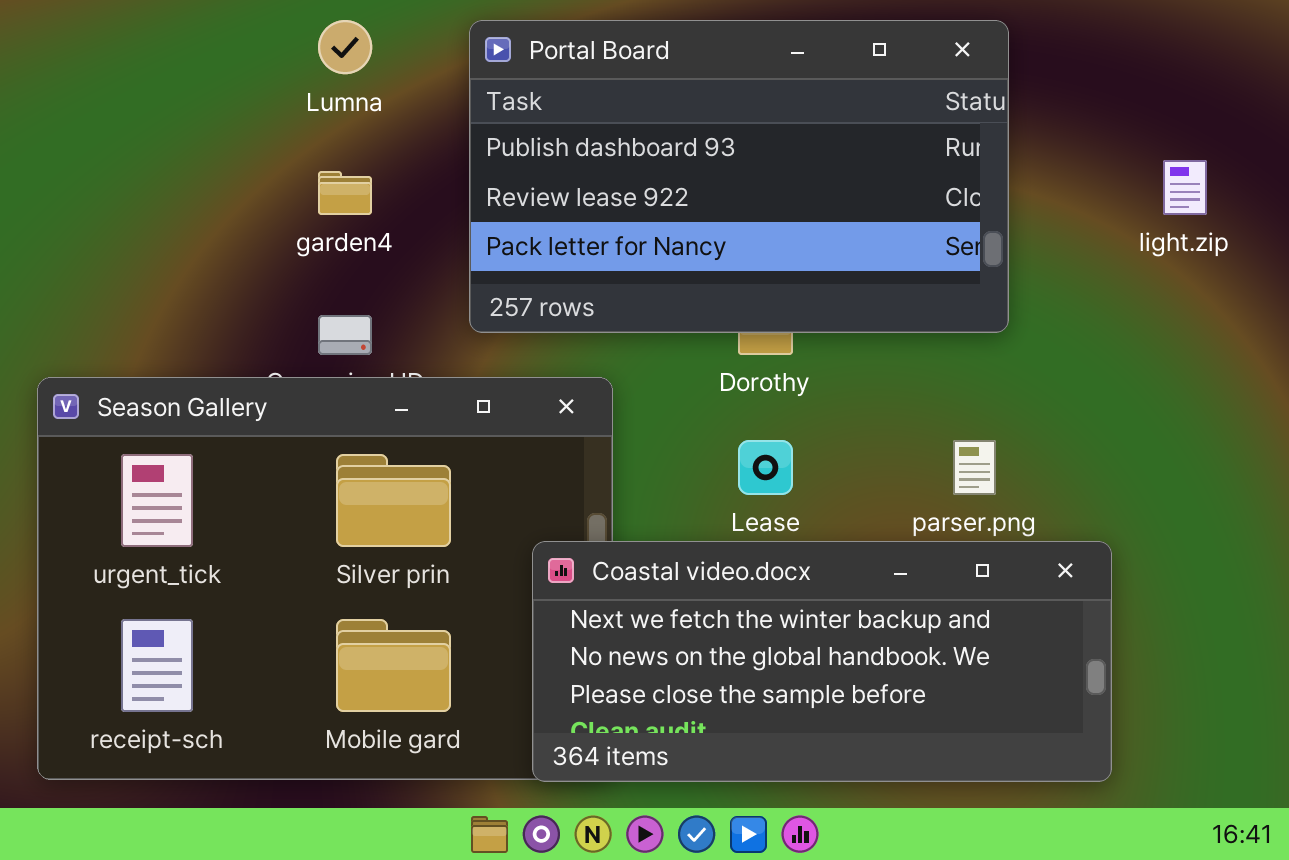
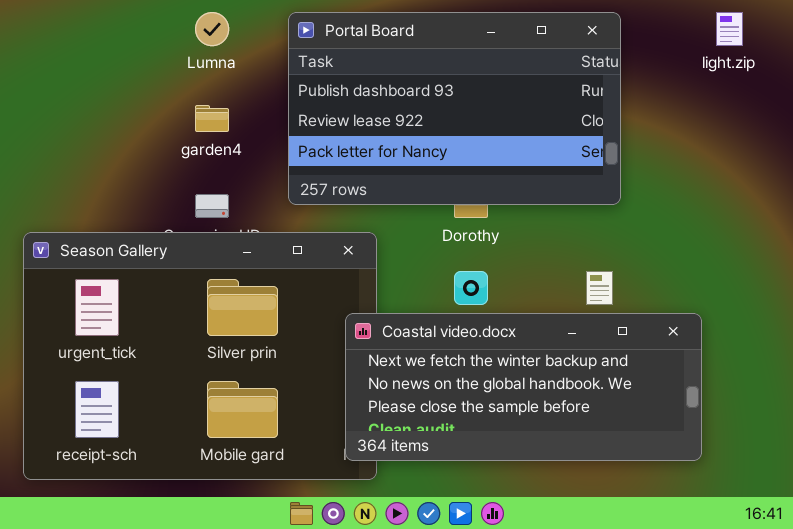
light.zip: [1163,160,1207,215] -> [716,12,743,46], moved
Coastal video.docx: [532,541,1112,782] -> [345,313,702,461], moved

